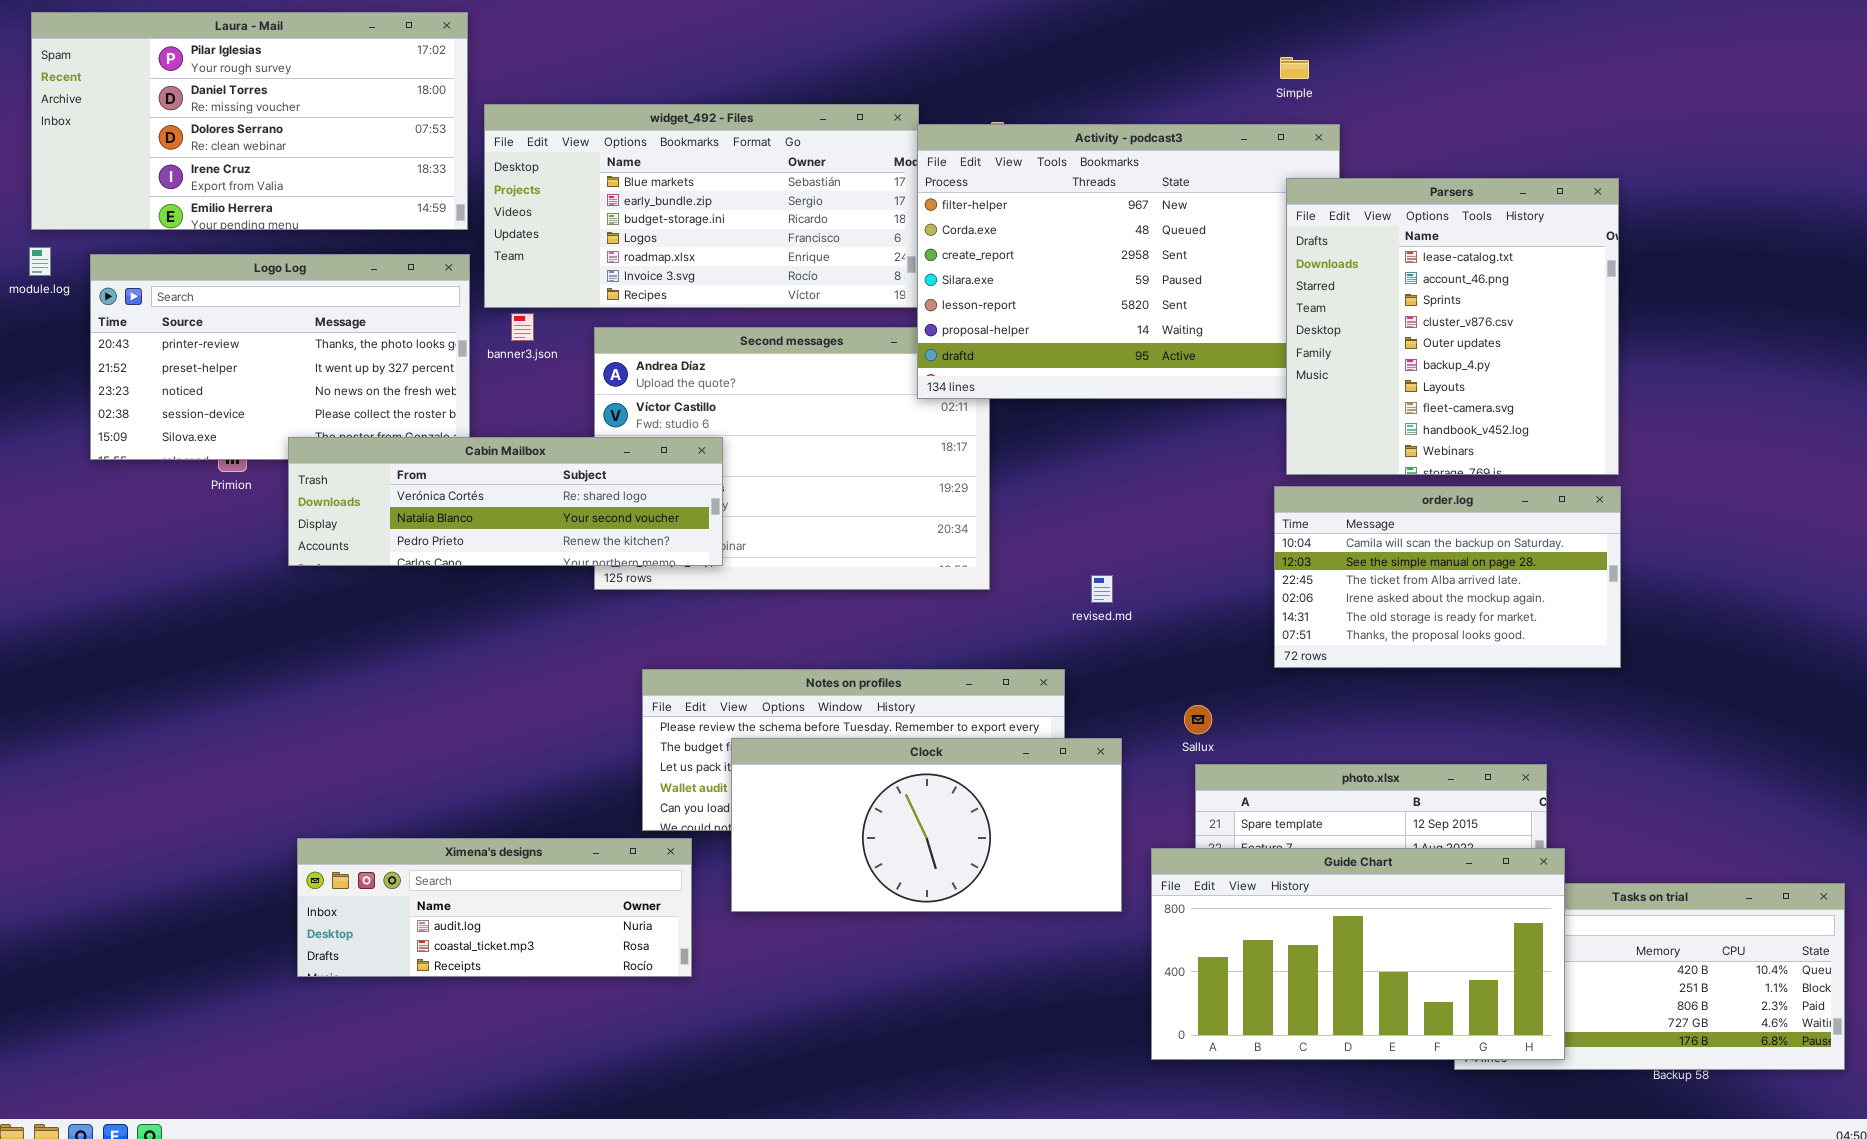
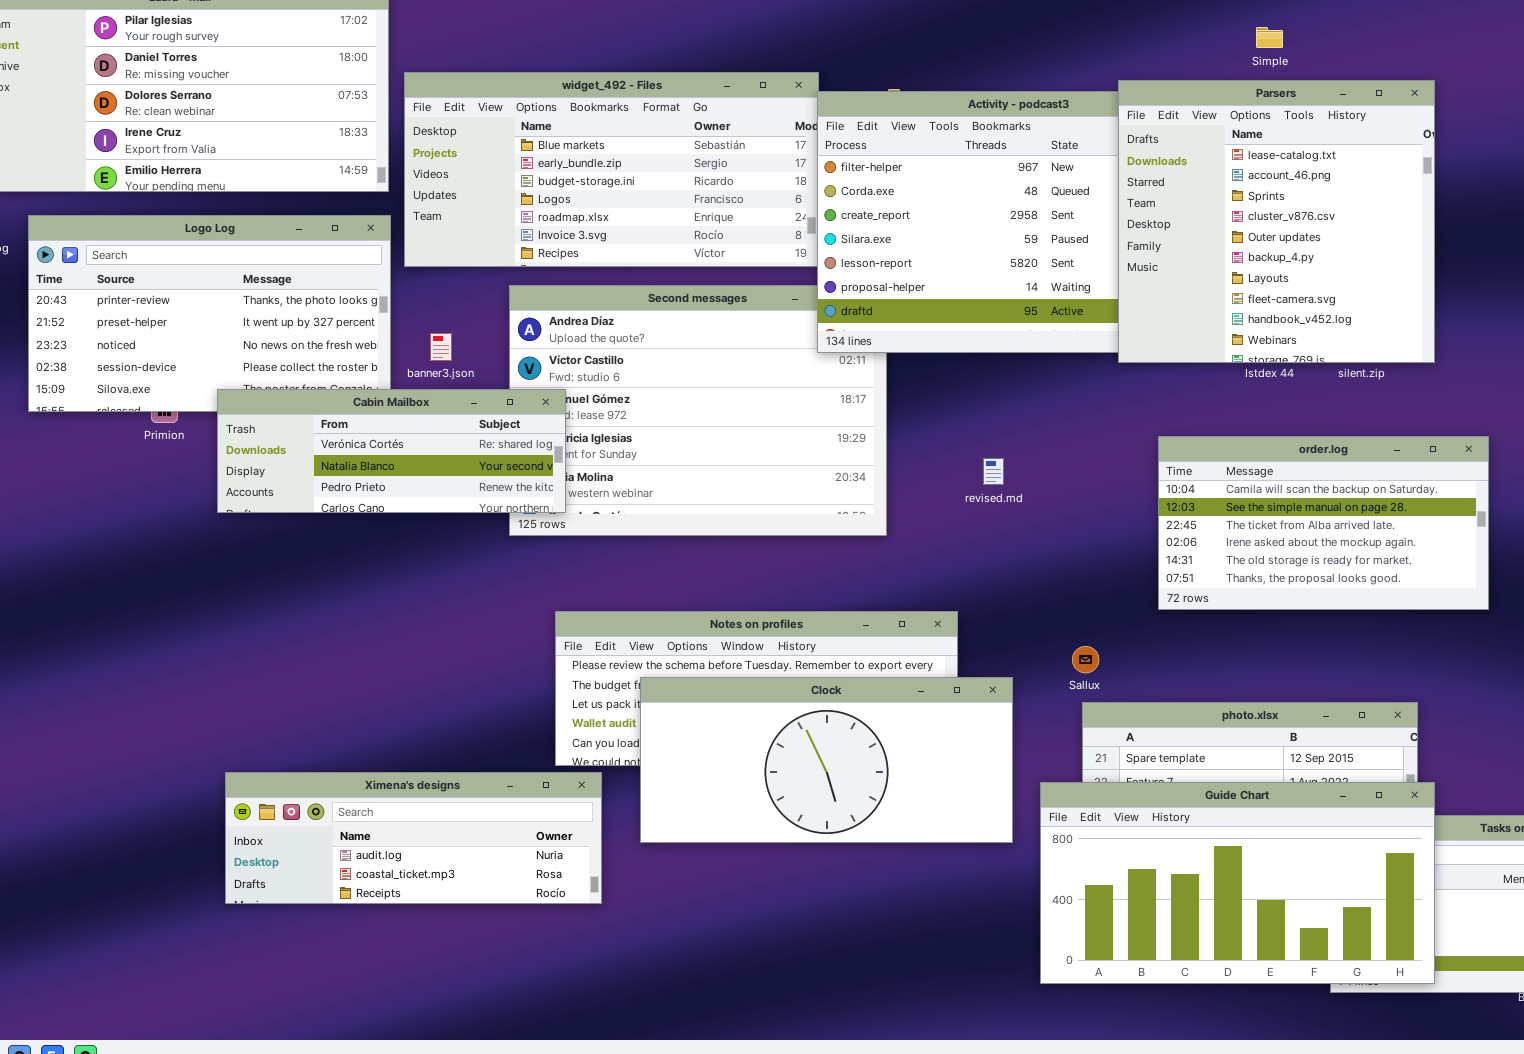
Simple: [1280,57,1309,79] -> [1256,27,1283,48], moved
Parsers: [1286,178,1619,475] -> [1118,80,1435,363], moved
banner3.json: [511,313,534,341] -> [430,333,452,361], moved
Cabin Mailbox: [288,437,723,566] -> [217,389,566,513], resized
revised.md: [1091,575,1113,603] -> [983,458,1004,485], moved

